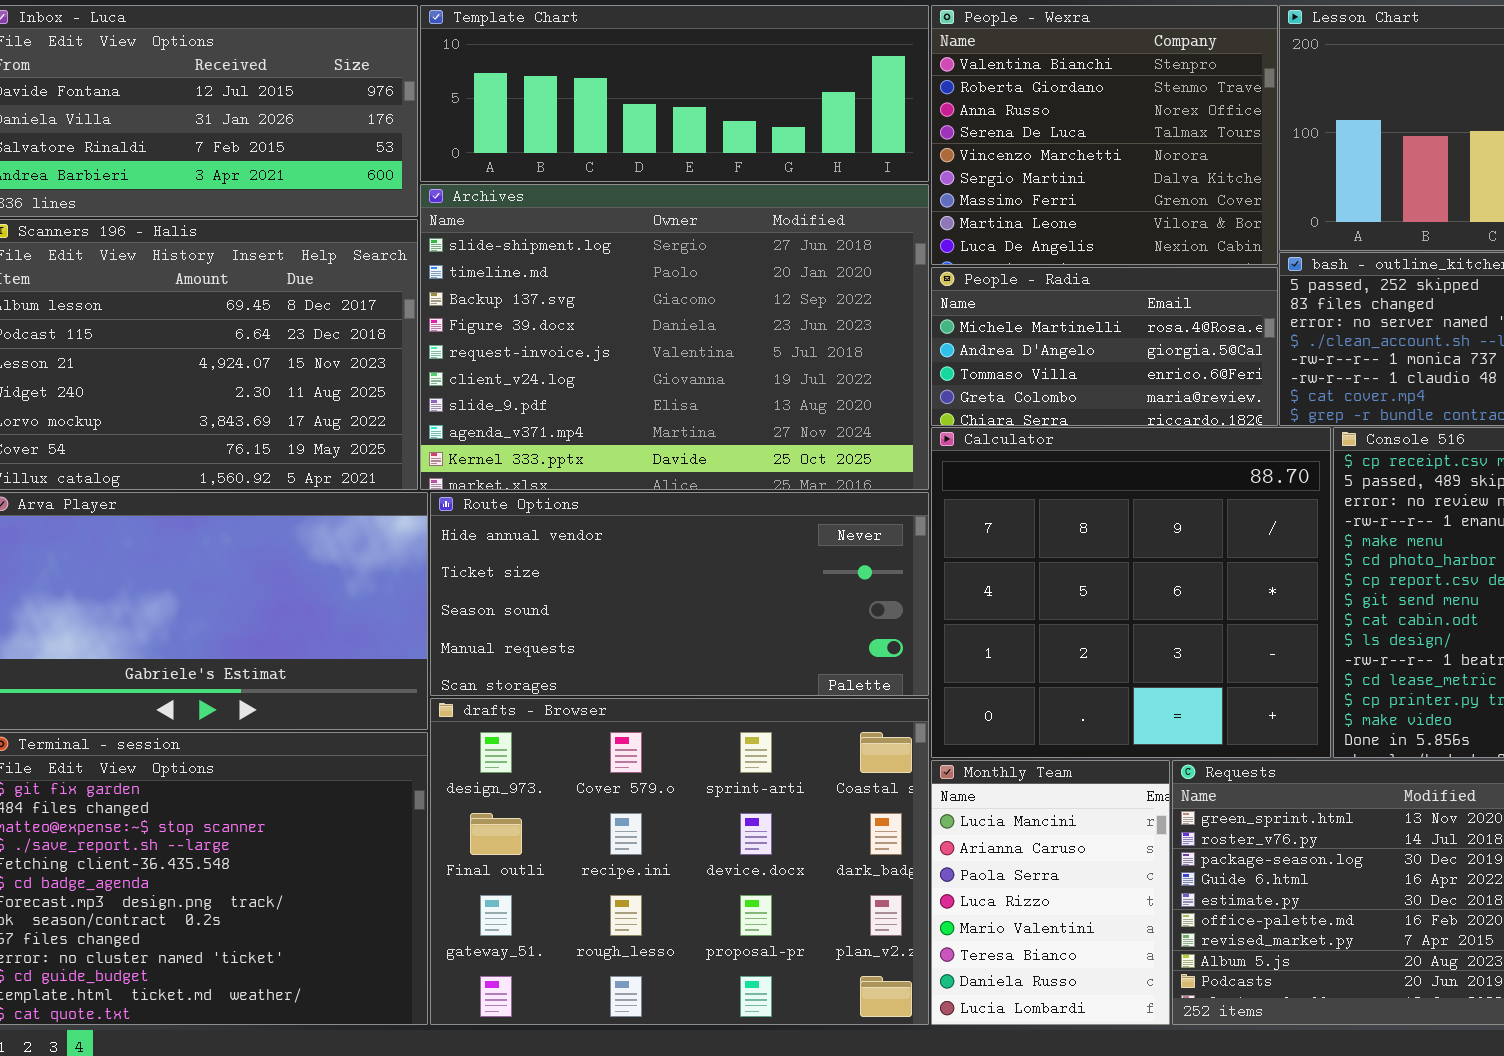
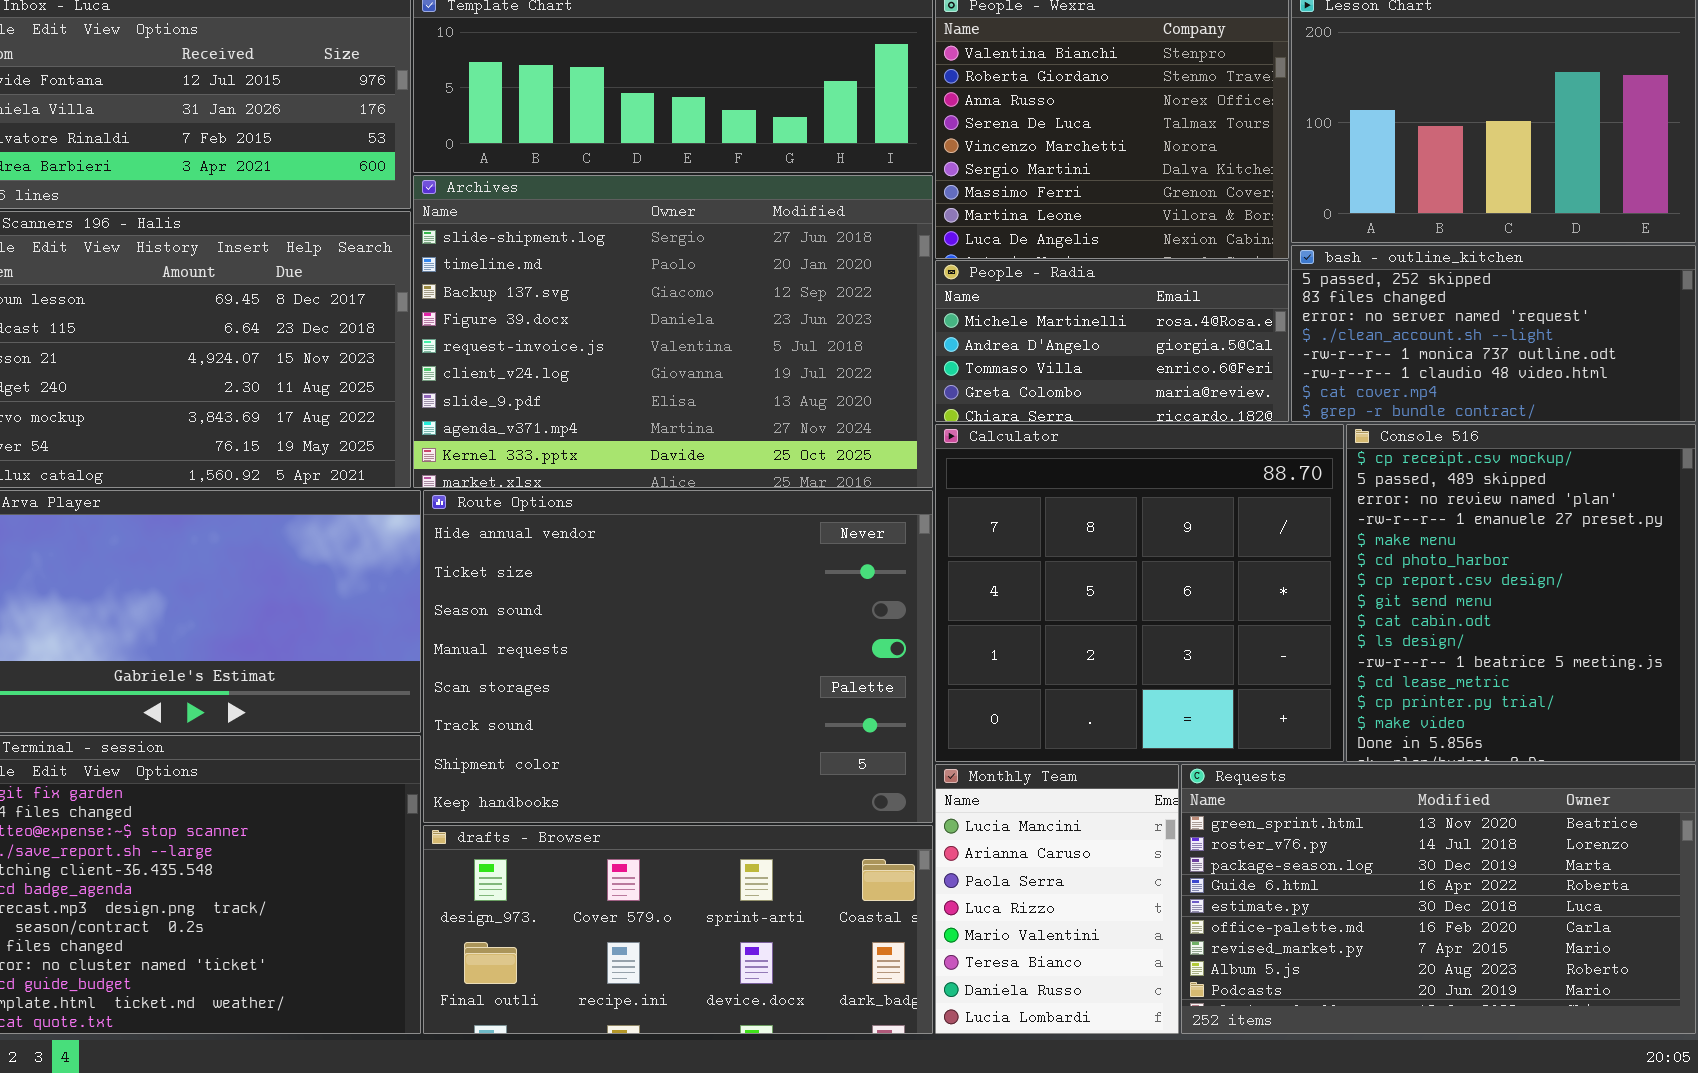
Route Options: [430,492,929,696] -> [423,490,933,823], resized
drafts - Browser: [430,698,929,1025] -> [423,825,933,1034], resized

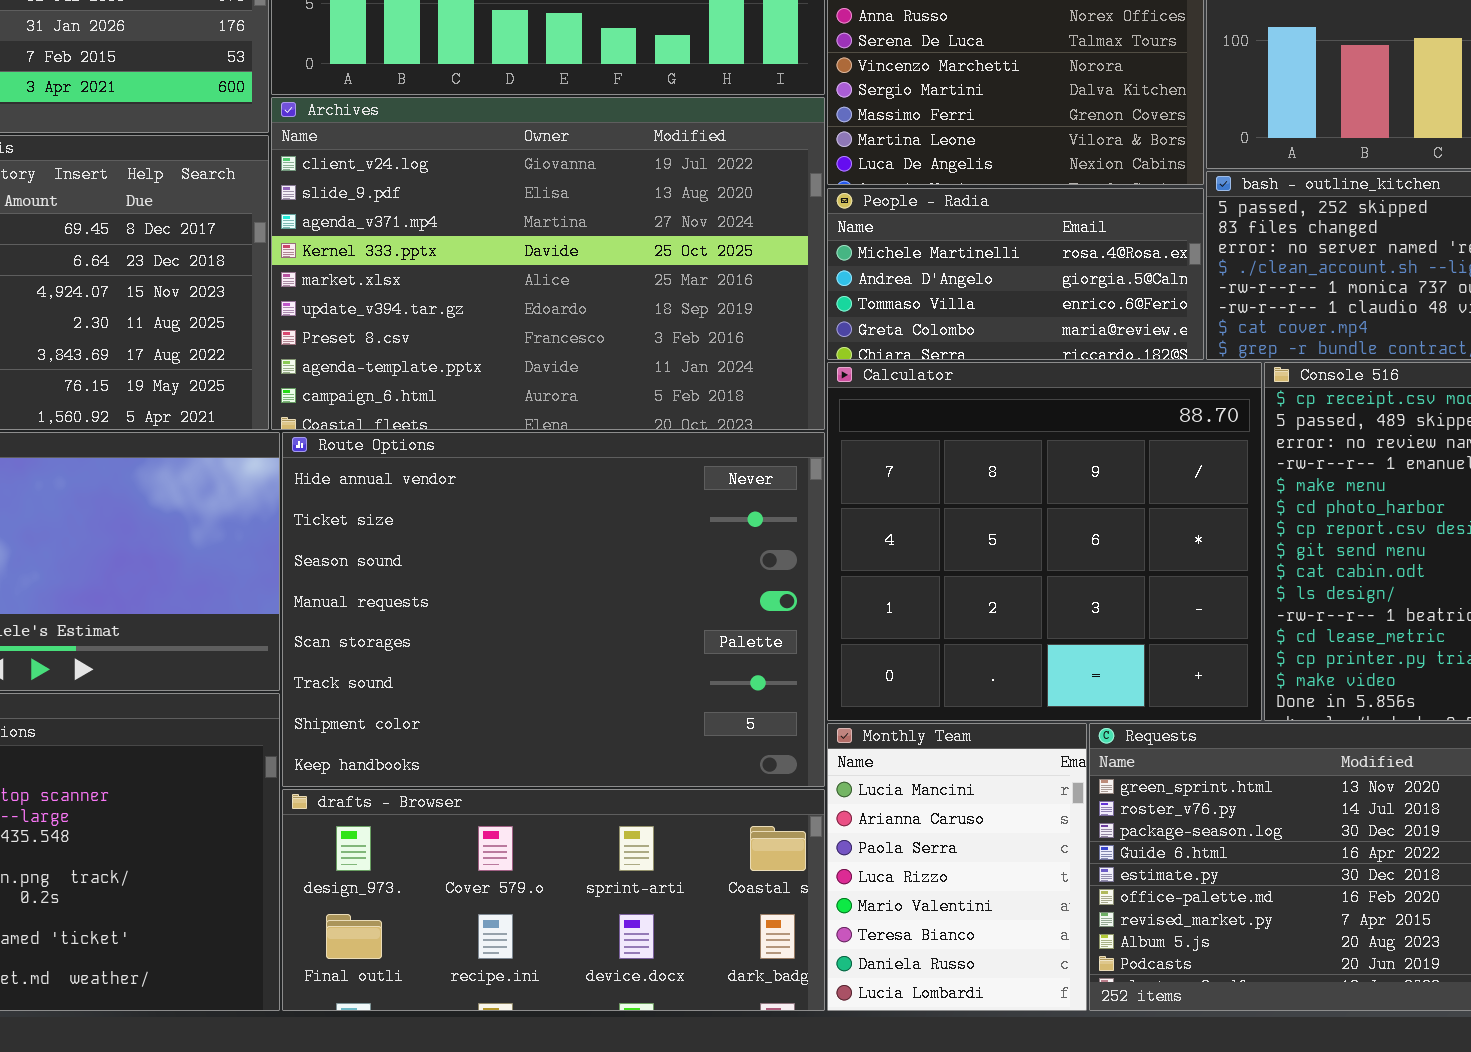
Archives: [413,175,933,488] -> [271,97,825,430], scrolled down 5 rows

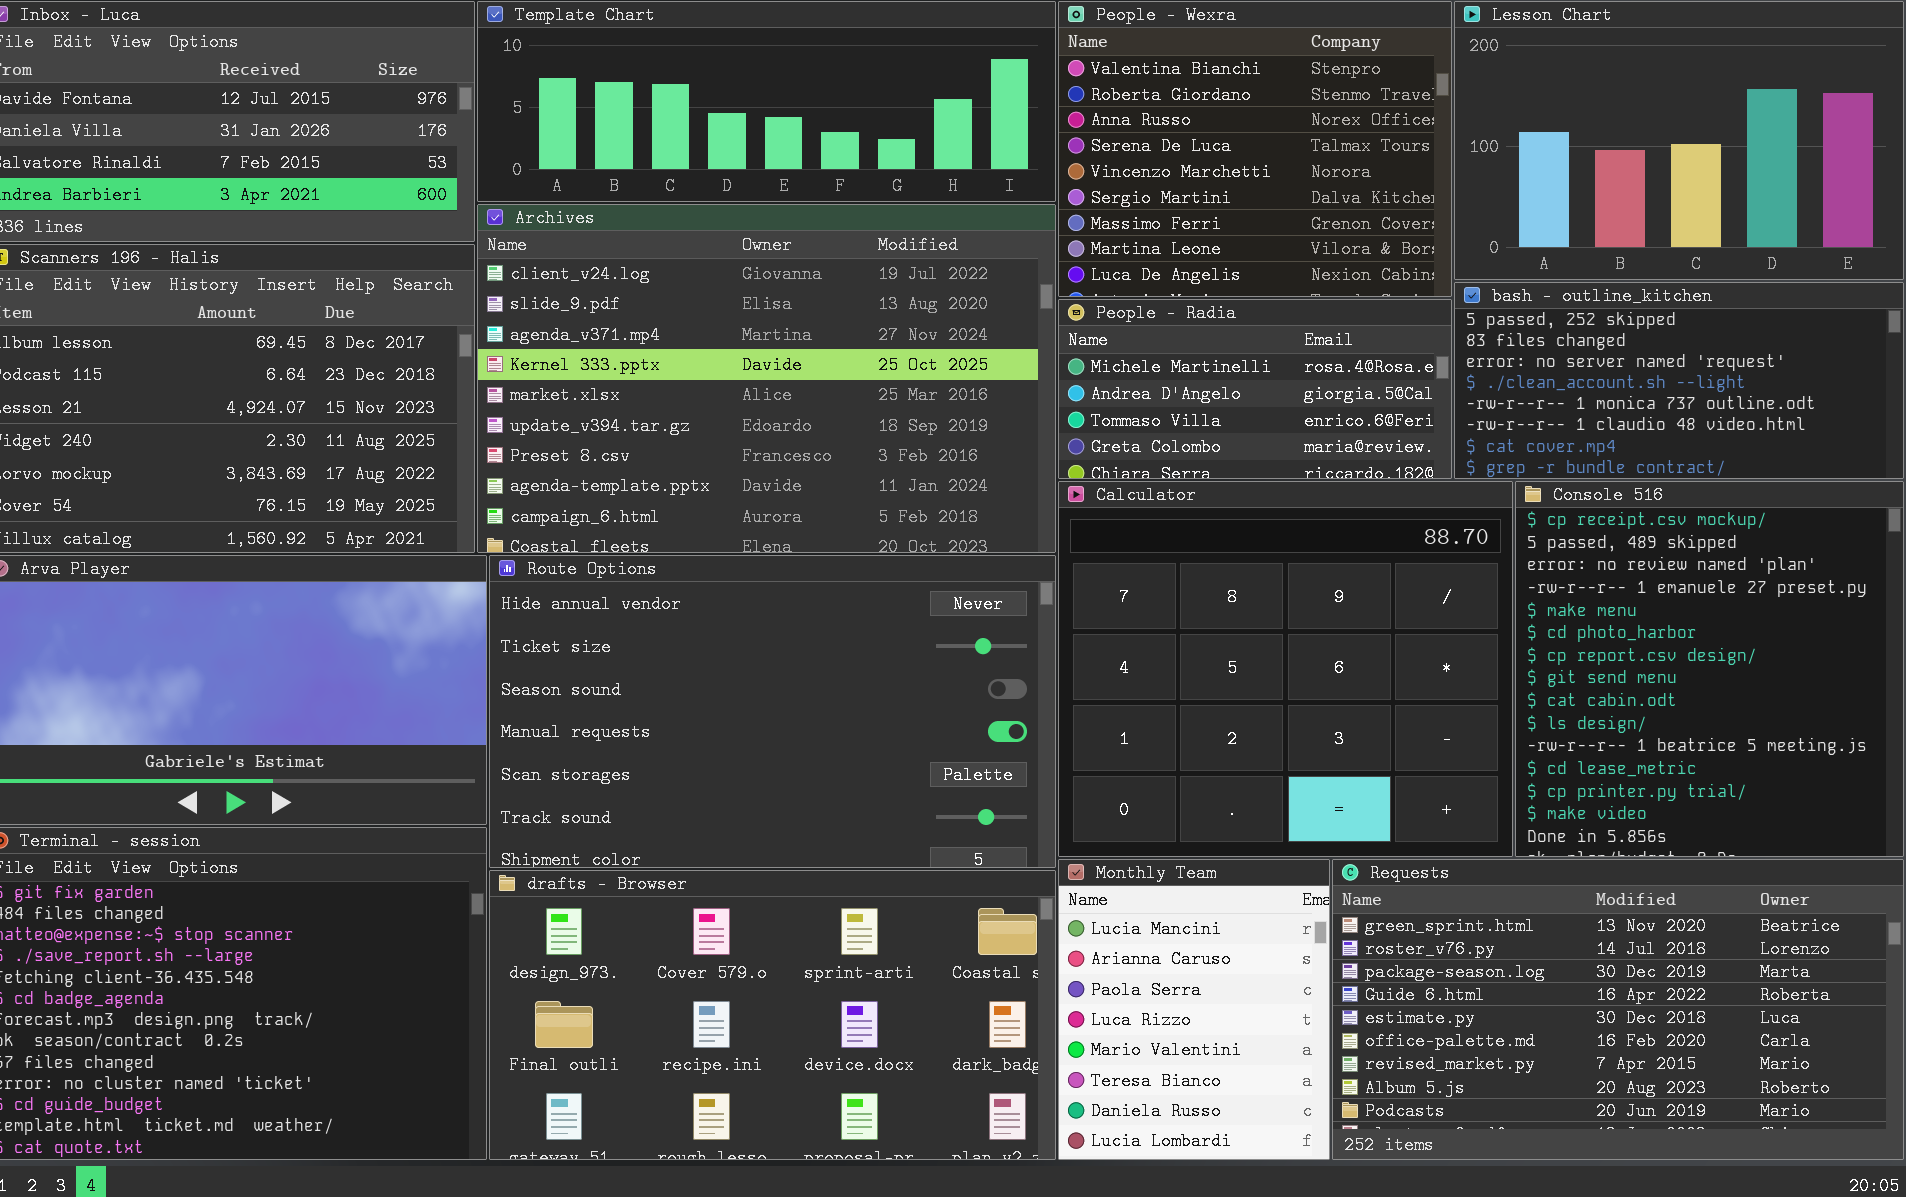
Route Options: [282,432,825,787] -> [489,555,1056,868], resized
drafts - Browser: [282,789,825,1011] -> [489,870,1056,1160], resized

